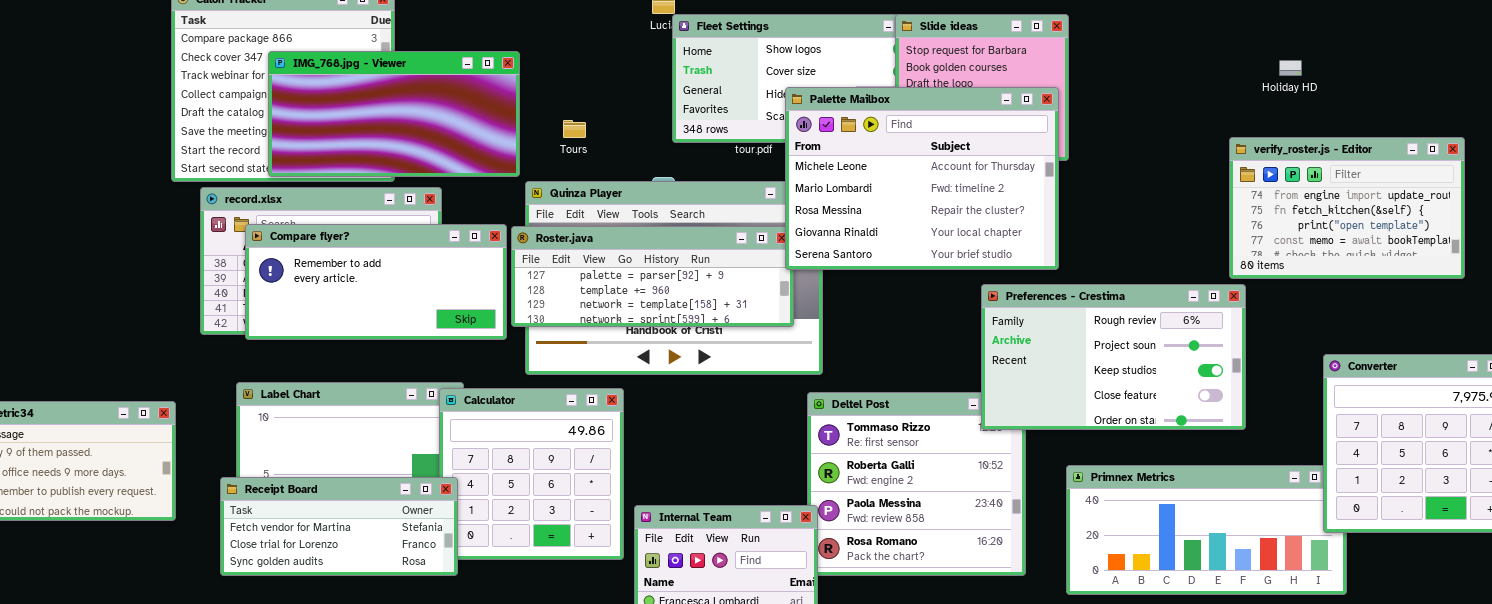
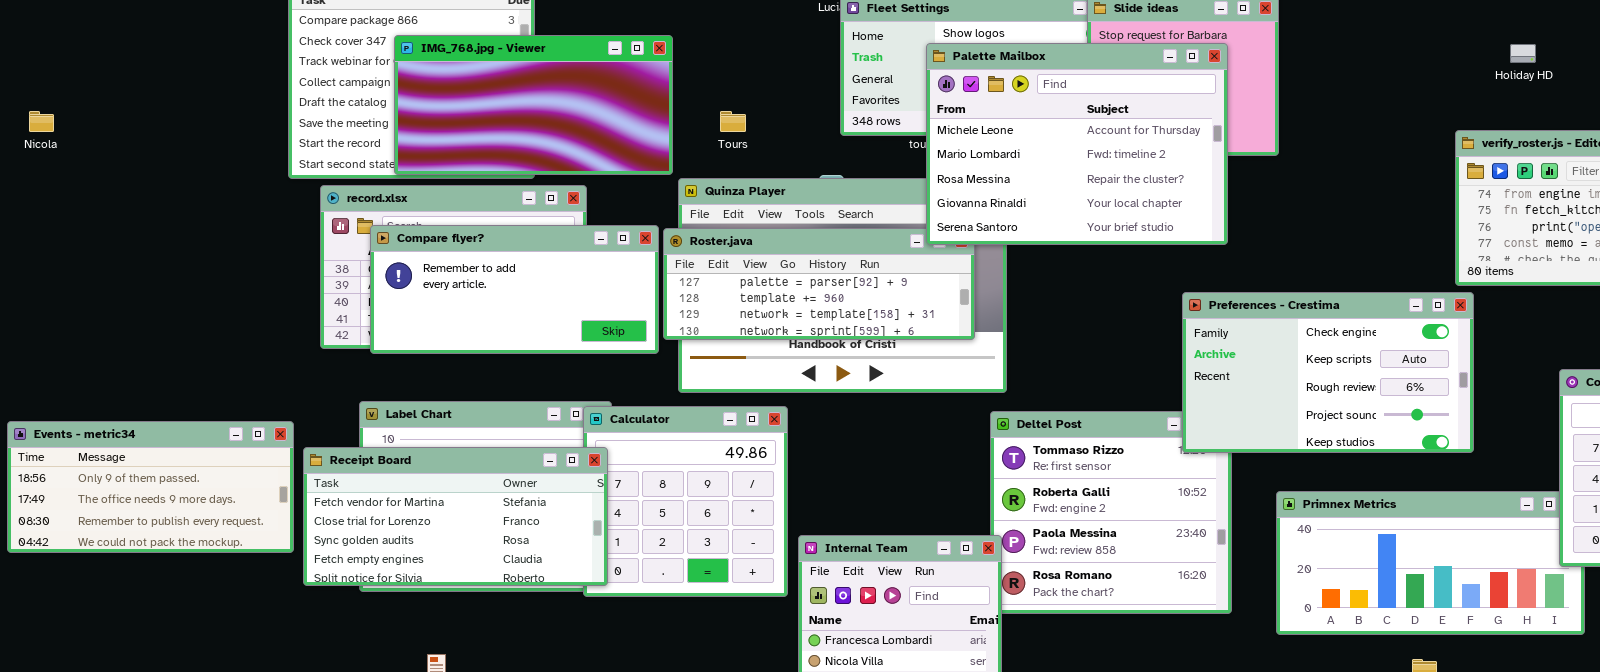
Palette Mailbox: [785,87,1059,270] -> [926,43,1228,245], moved
Preferences - Crestima: [981,284,1246,430] -> [1182,292,1474,453], scrolled up 2 rows
Receipt Board: [220,477,458,576] -> [303,447,608,586], moved, resized

